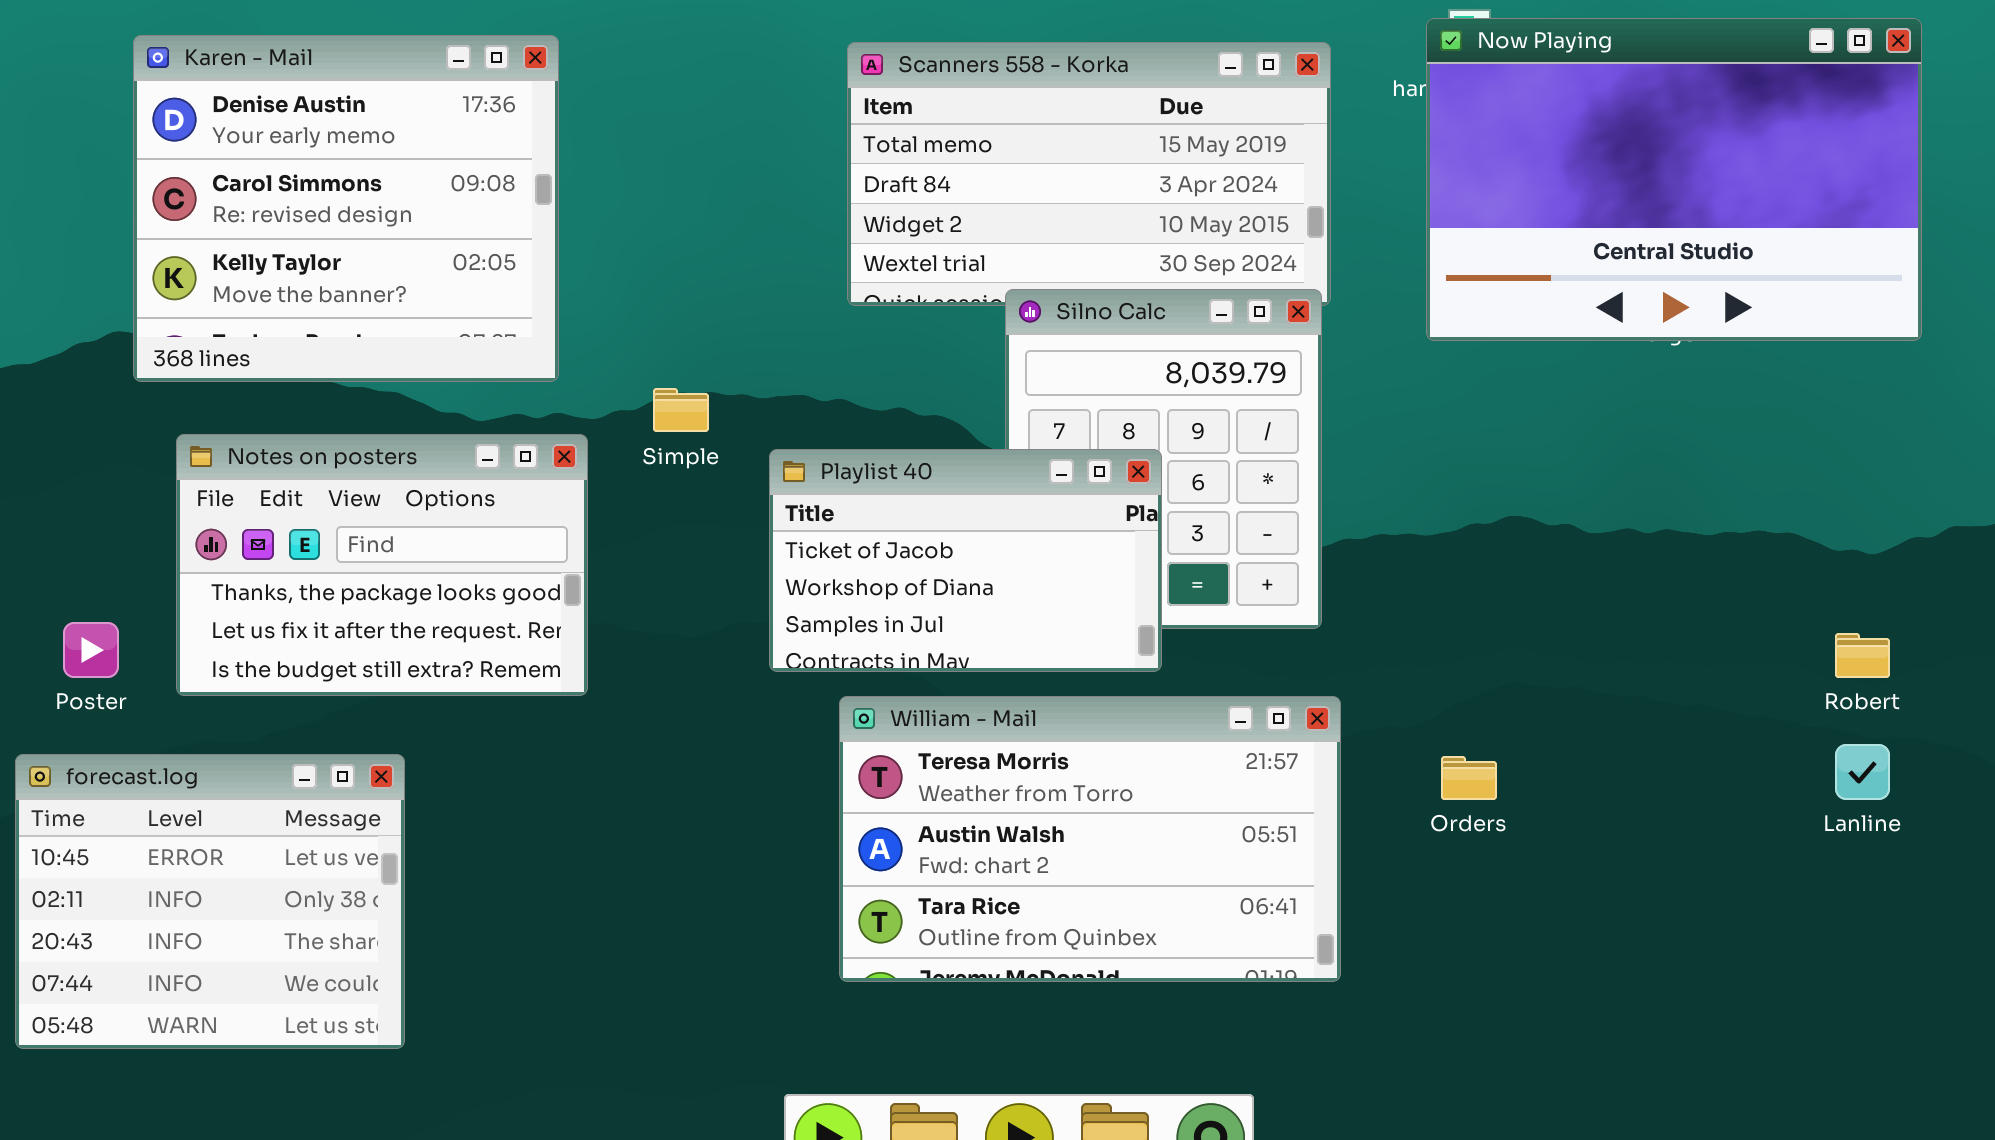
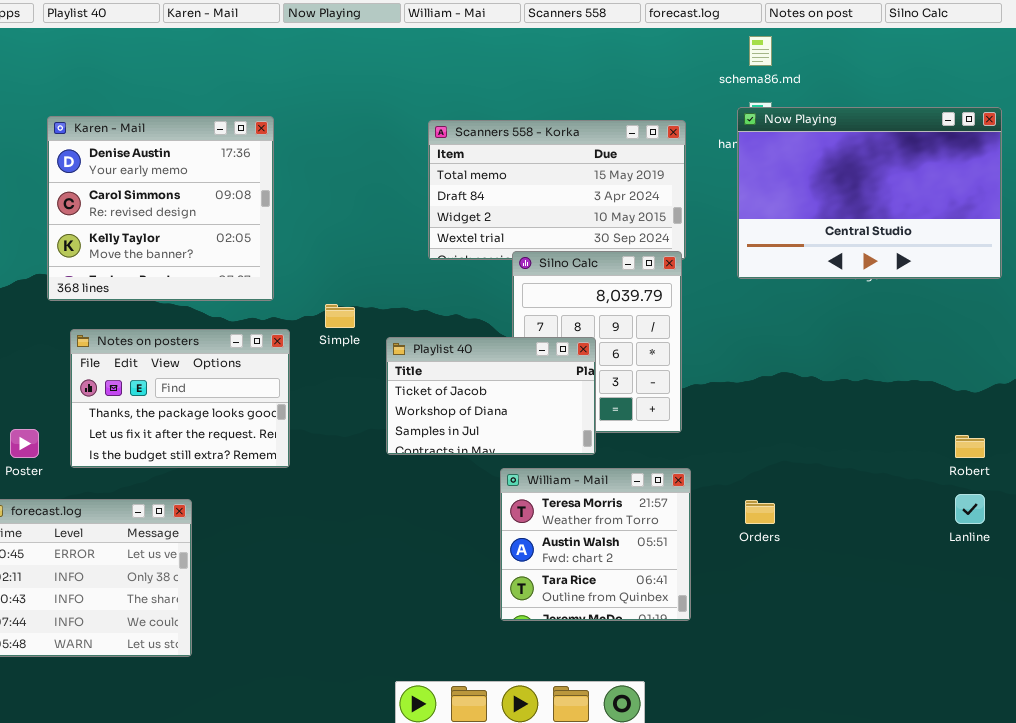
William - Mail: [839,696,1341,982] -> [500,468,691,621], resized

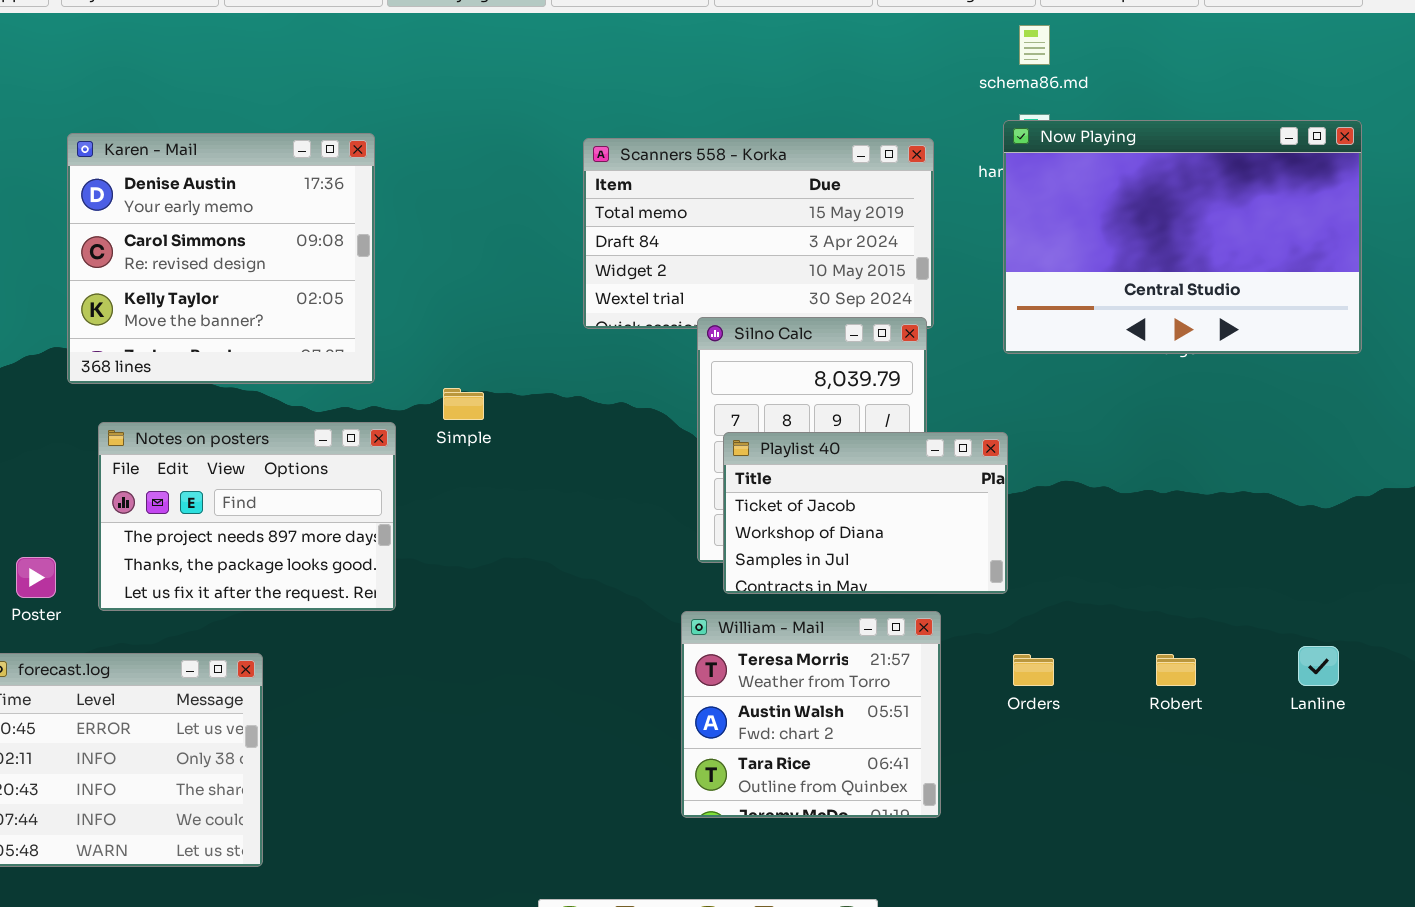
Notes on posters: [70,329,290,468] -> [98,422,396,611], scrolled up 1 row
Playlist 40: [386,337,596,455] -> [723,432,1008,594], moved
Robert: [955,435,985,458] -> [1156,654,1196,686], moved

